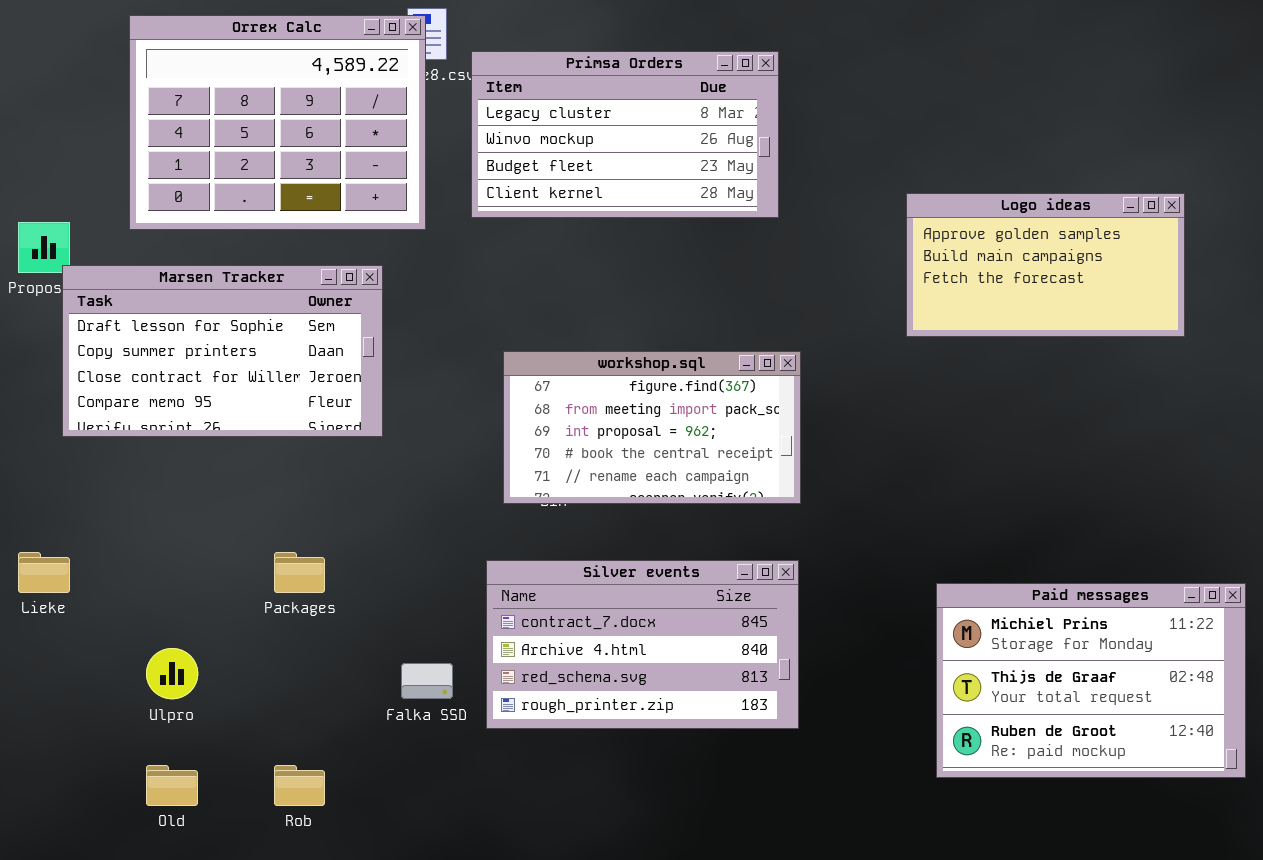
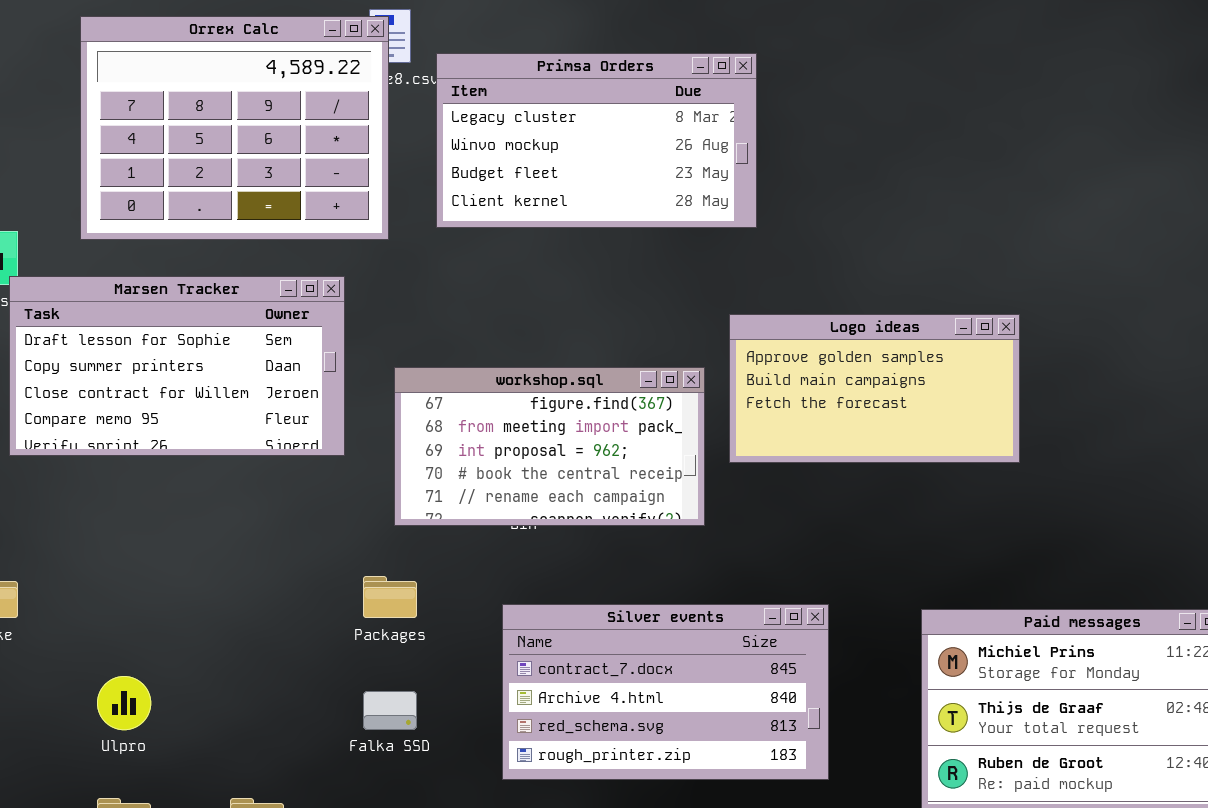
Logo ideas: [906,193,1185,337] -> [729,314,1020,463], moved
workshop.sql: [503,351,801,504] -> [394,367,705,526], moved
Packages: [274,552,325,593] -> [363,576,417,618], moved
Silver events: [486,560,799,729] -> [502,604,829,780], moved

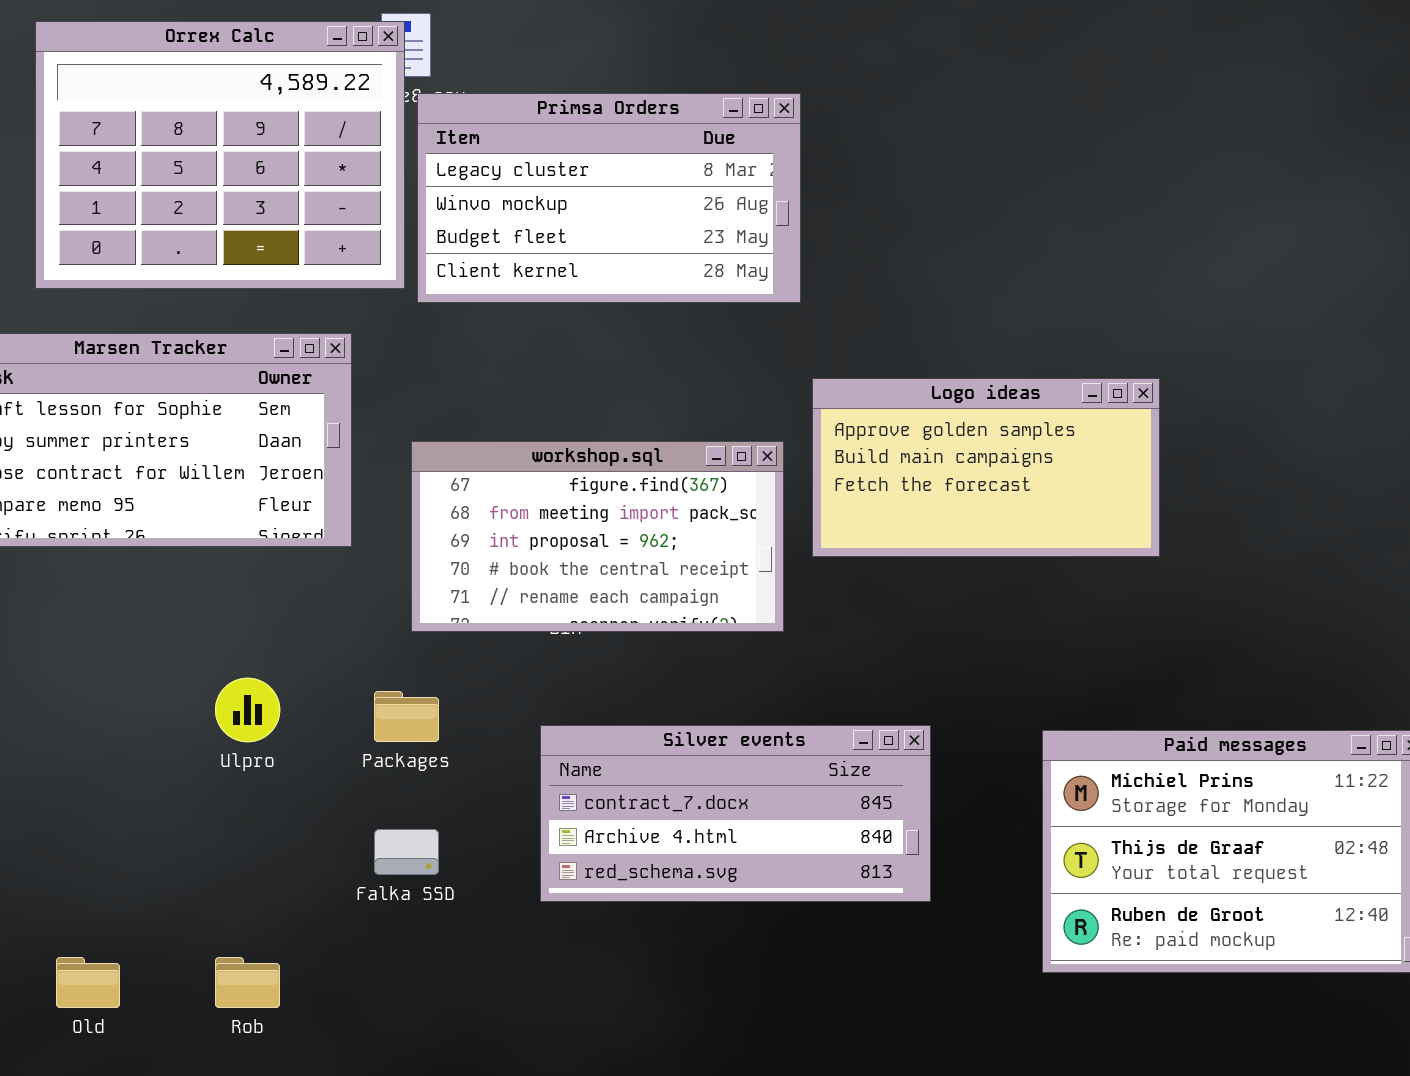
Primsa Orders: [436,53,757,228] -> [417,93,801,303], moved
Silver events: [502,604,829,780] -> [540,725,931,902], resized
Ulpro: [97,676,151,730] -> [215,678,280,742], moved

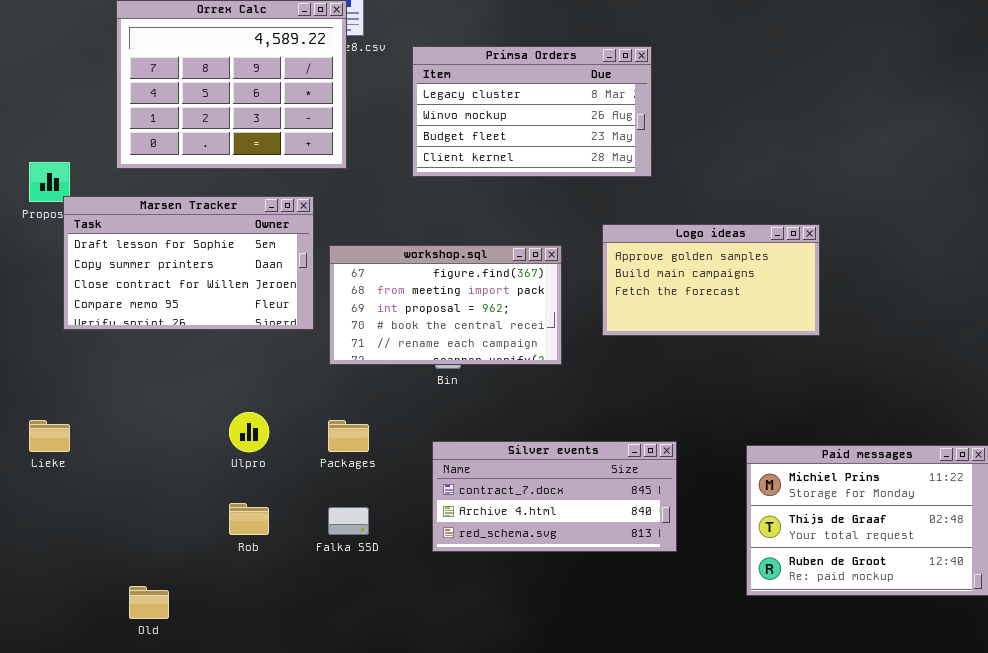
Primsa Orders: [417,93,801,303] -> [412,46,652,177], moved
workshop.sql: [411,441,784,632] -> [329,245,562,365], moved
Rob: [215,957,280,1008] -> [229,503,269,535], moved

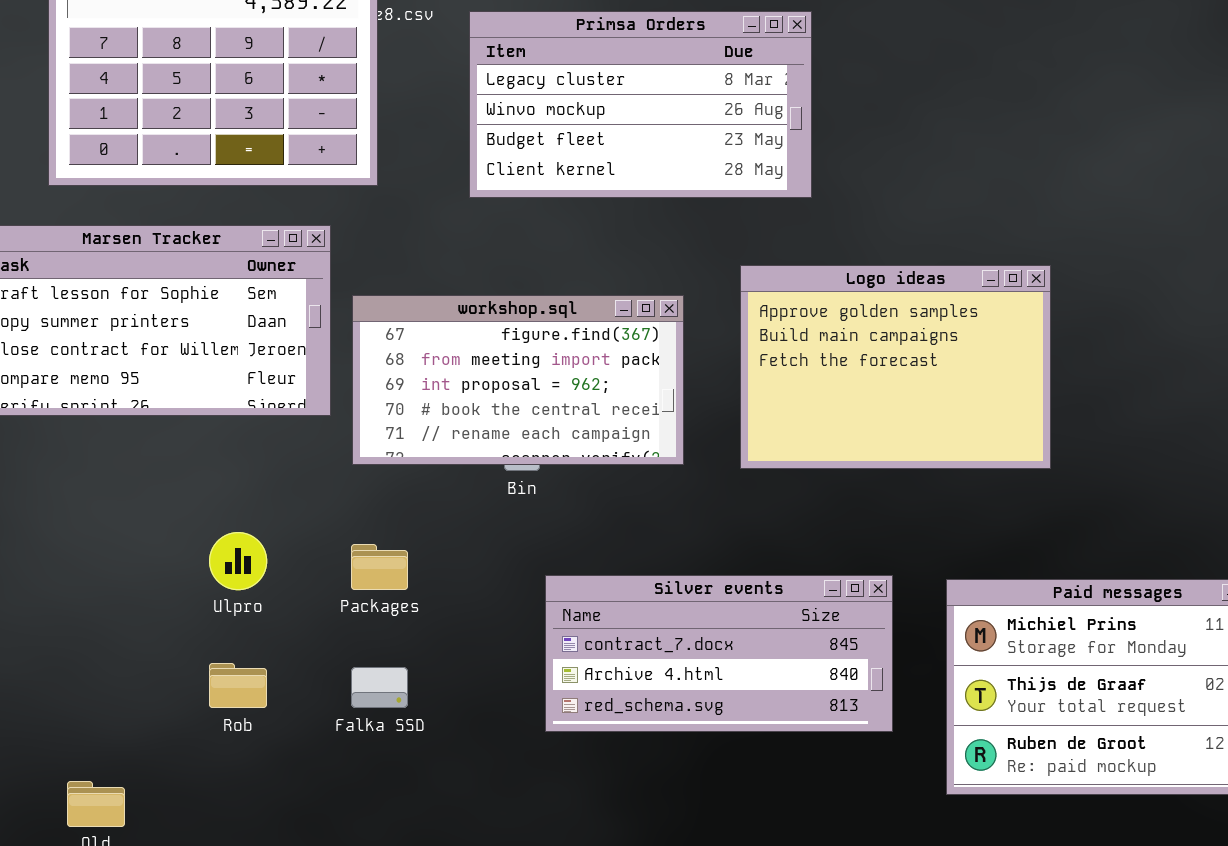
Logo ideas: [602,224,820,336] -> [740,265,1051,469], resized
Silver events: [432,441,677,552] -> [545,575,893,732], moved

